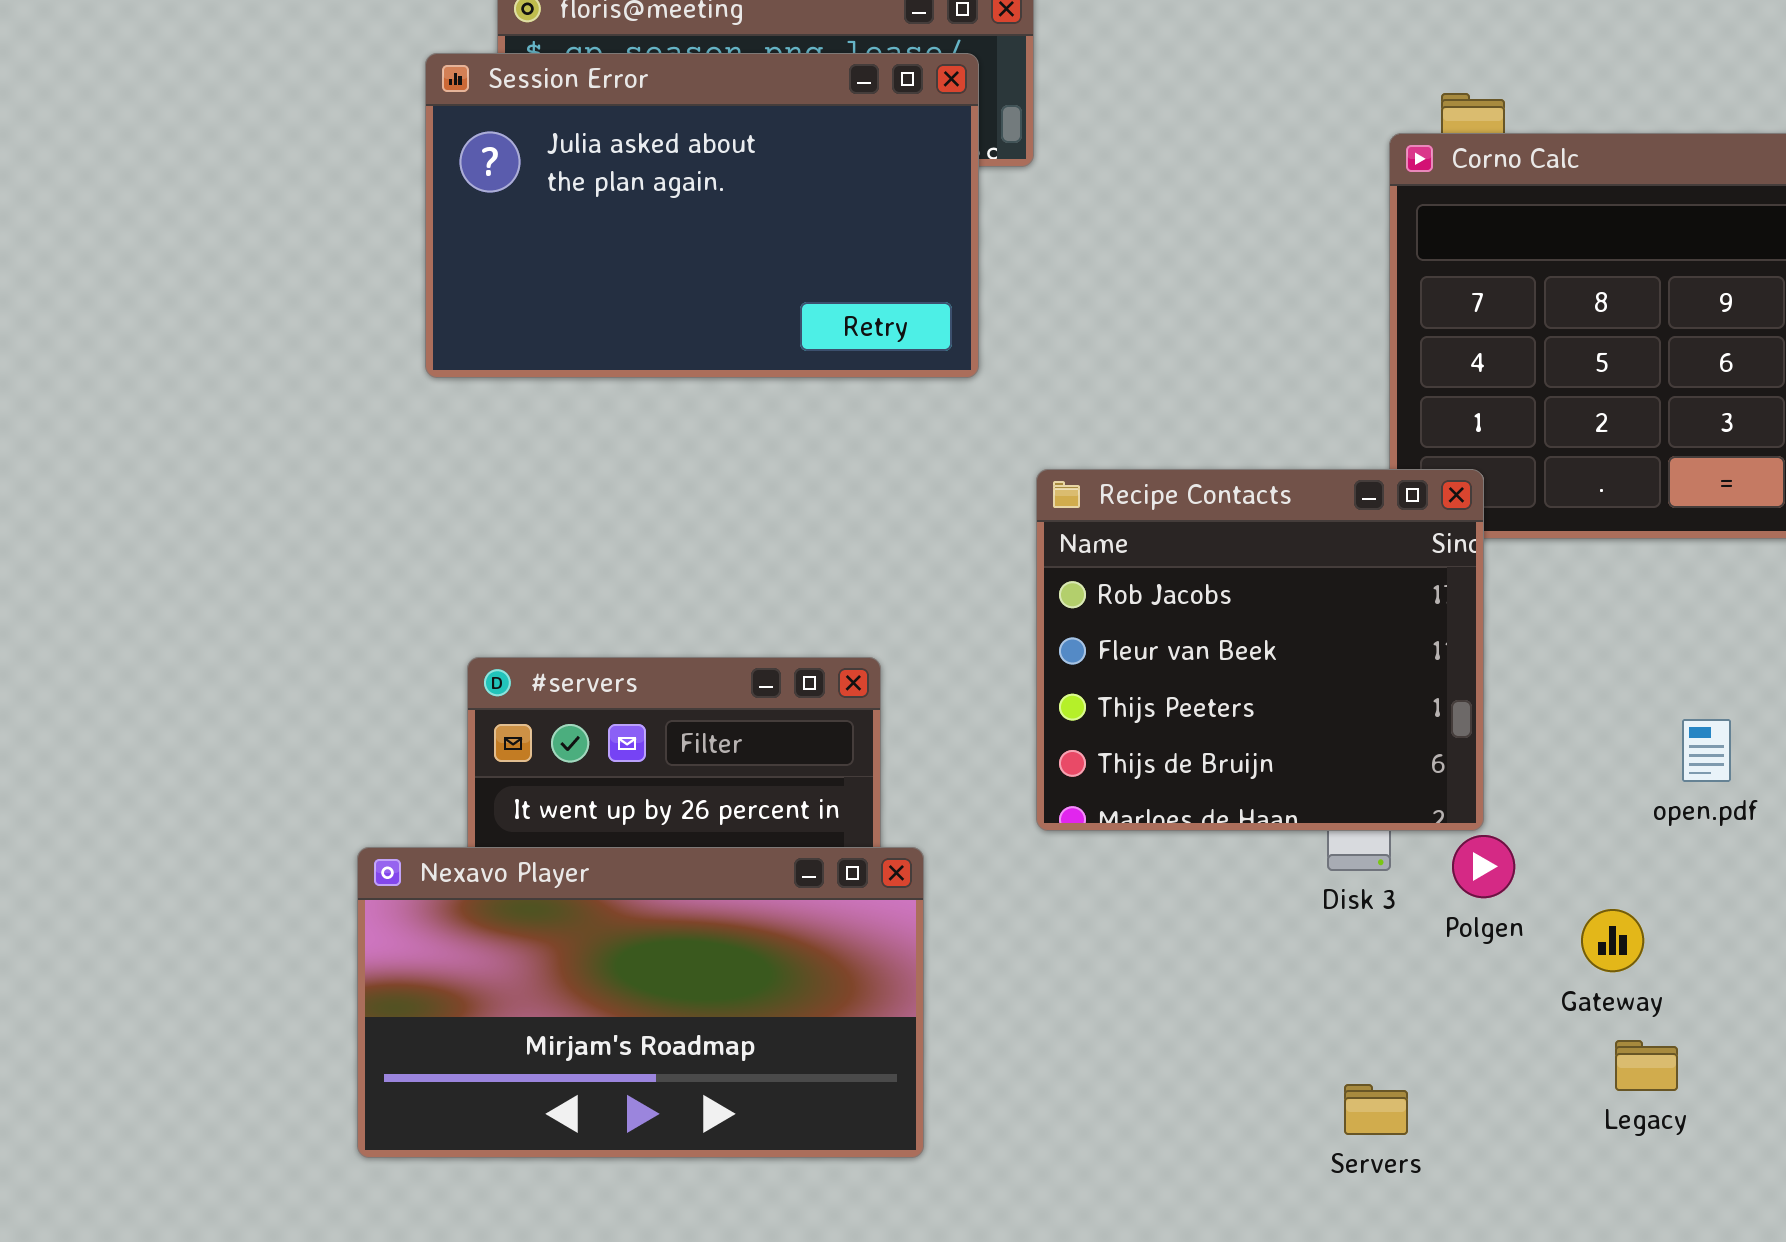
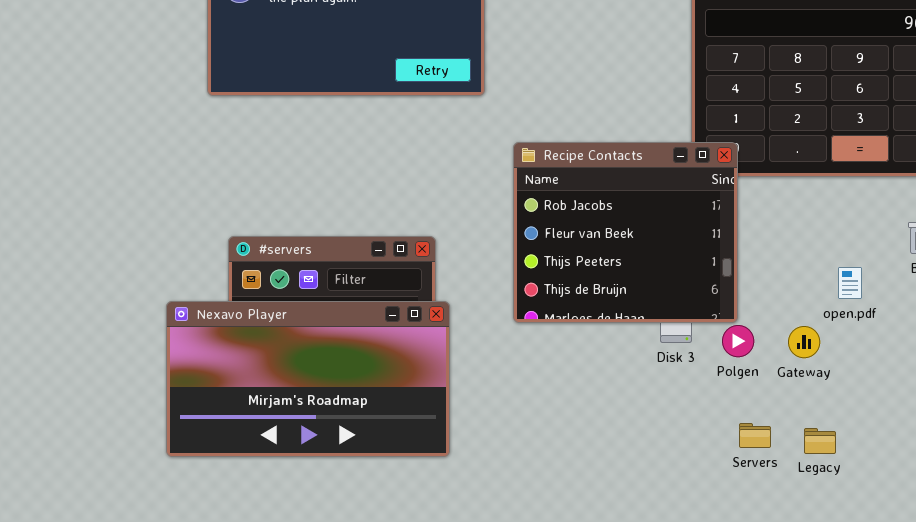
Nexavo Player: [357,847,924,1158] -> [166,301,450,457], moved
Gateway: [1581,909,1644,972] -> [788,326,820,358], moved
Servers: [1344,1084,1408,1135] -> [739,423,771,448], moved

